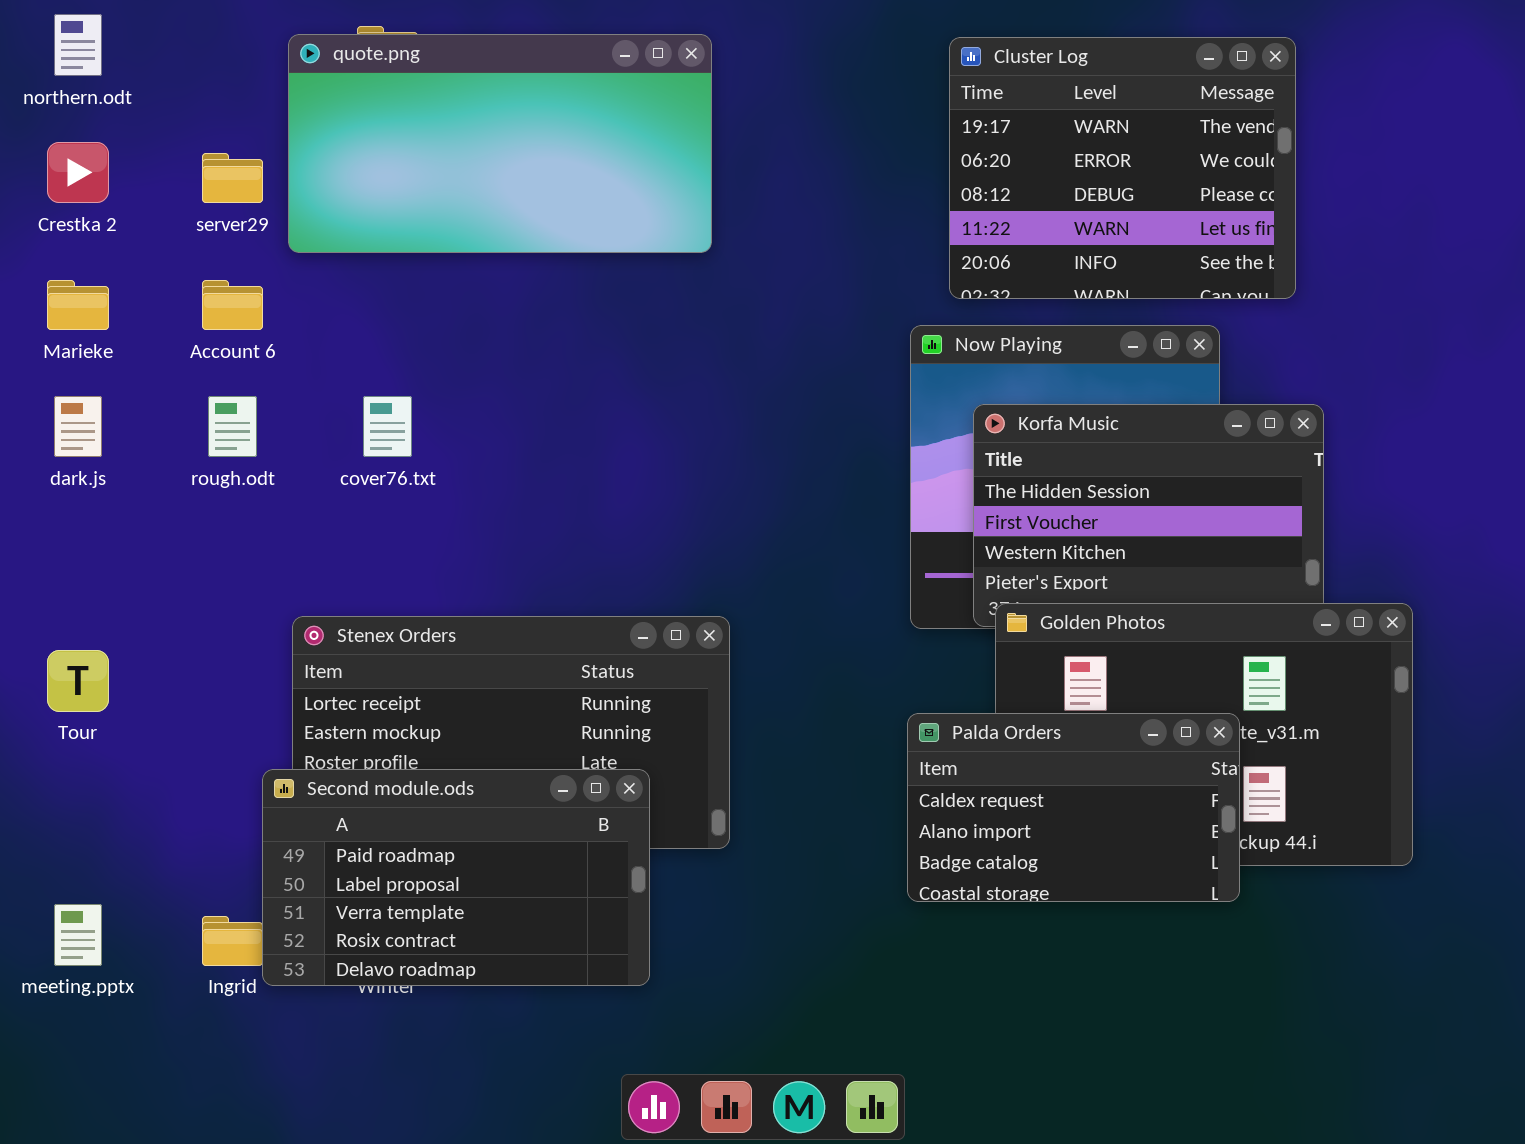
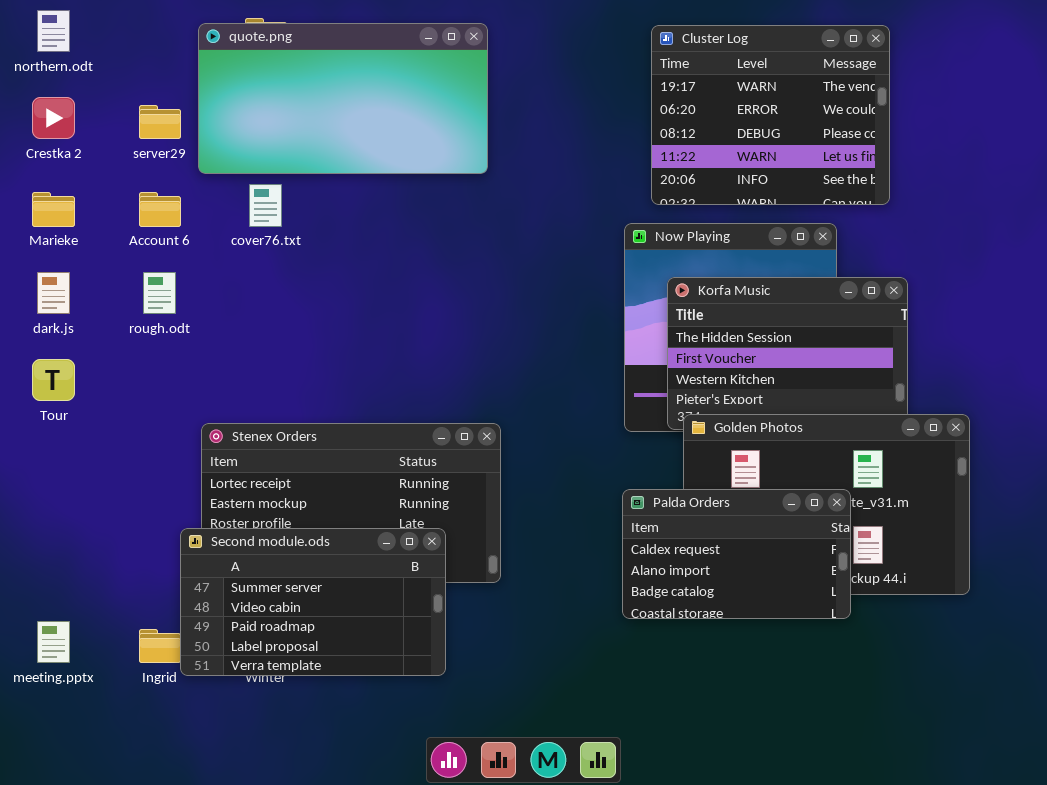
cover76.txt: [363,396,412,457] -> [249,184,282,227], moved
Tour: [47,650,109,712] -> [32,359,75,401], moved
Second module.ods: [262,769,650,986] -> [180,528,446,676], scrolled up 2 rows

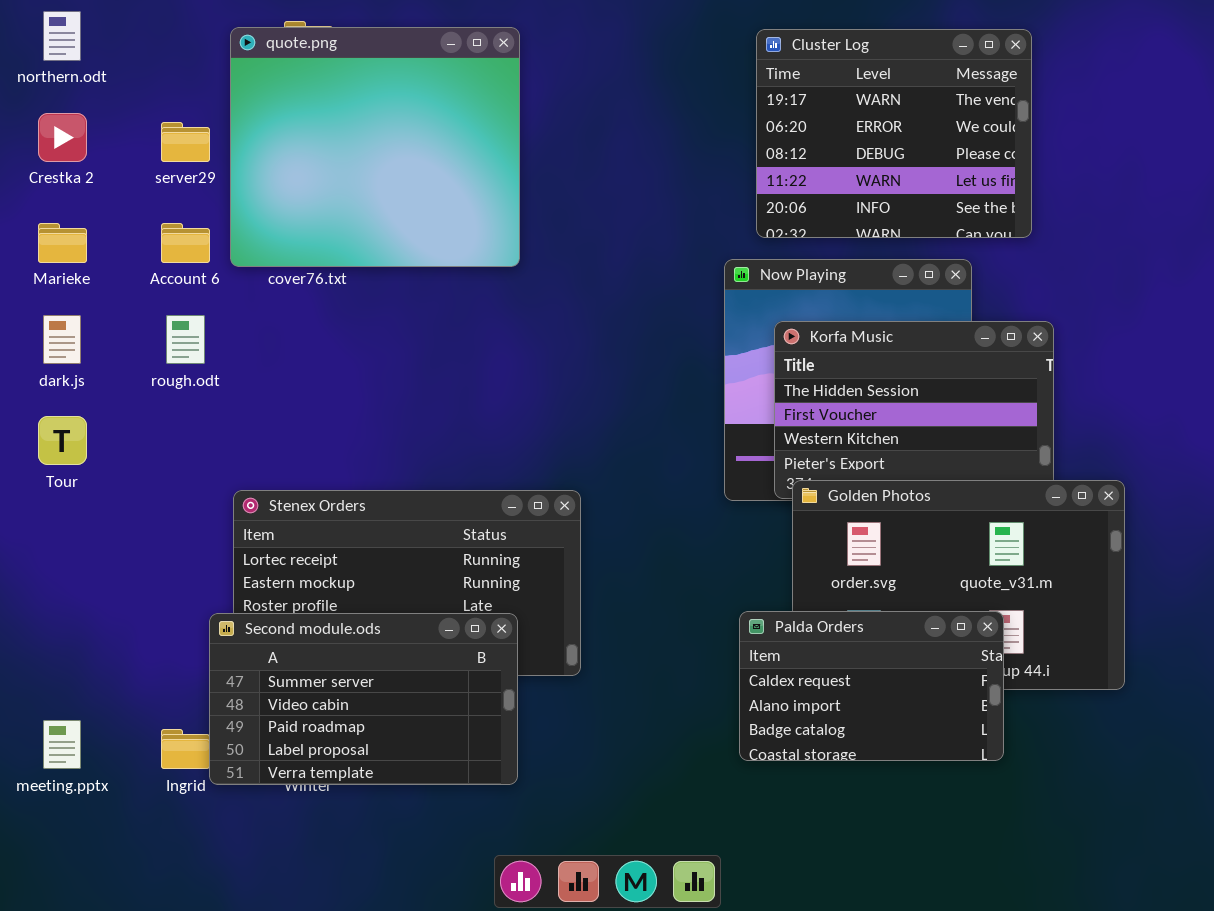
quote.png: [198,23,488,174] -> [230,27,520,267], resized
Palda Orders: [622,489,851,619] -> [739,611,1004,761], moved

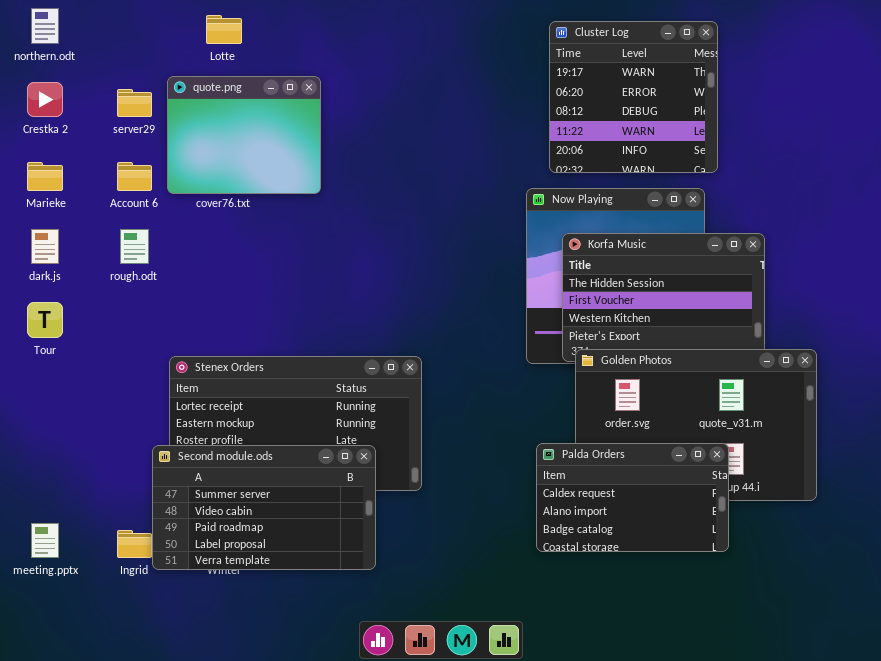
quote.png: [230,27,520,267] -> [167,76,321,194], resized
Cluster Log: [756,29,1032,238] -> [549,21,718,173], resized

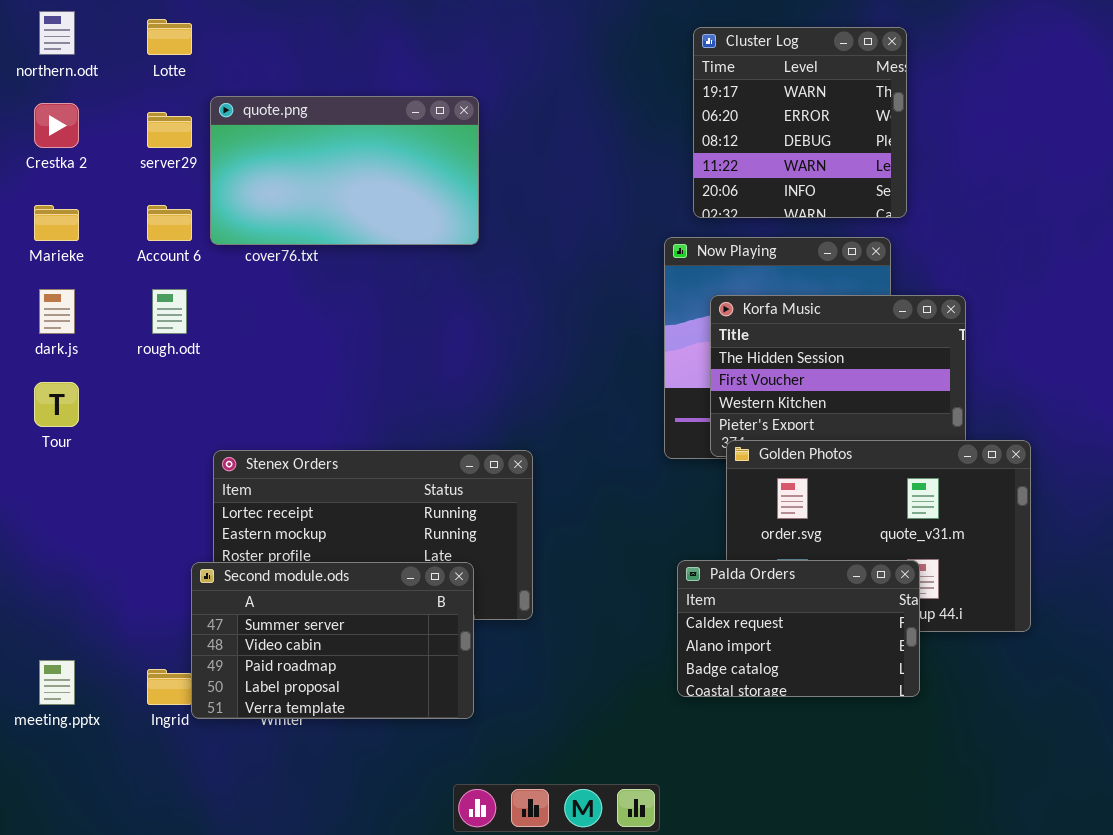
Lotte: [206,15,242,44] -> [147,19,192,55], moved
quote.png: [167,76,321,194] -> [210,96,479,245], resized

